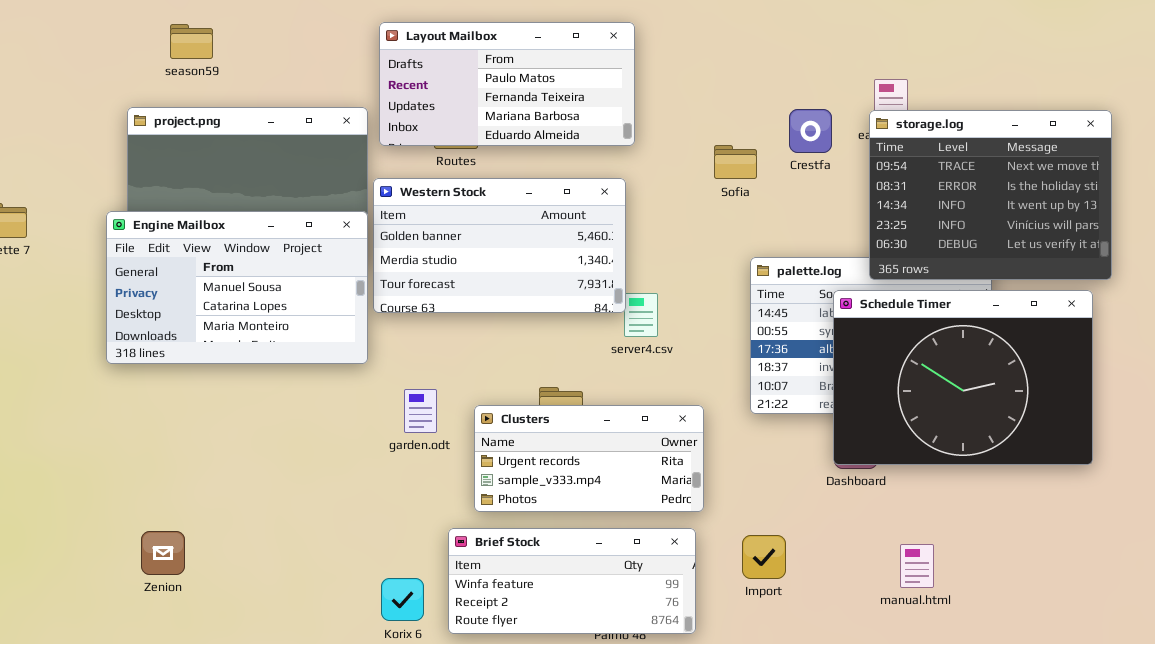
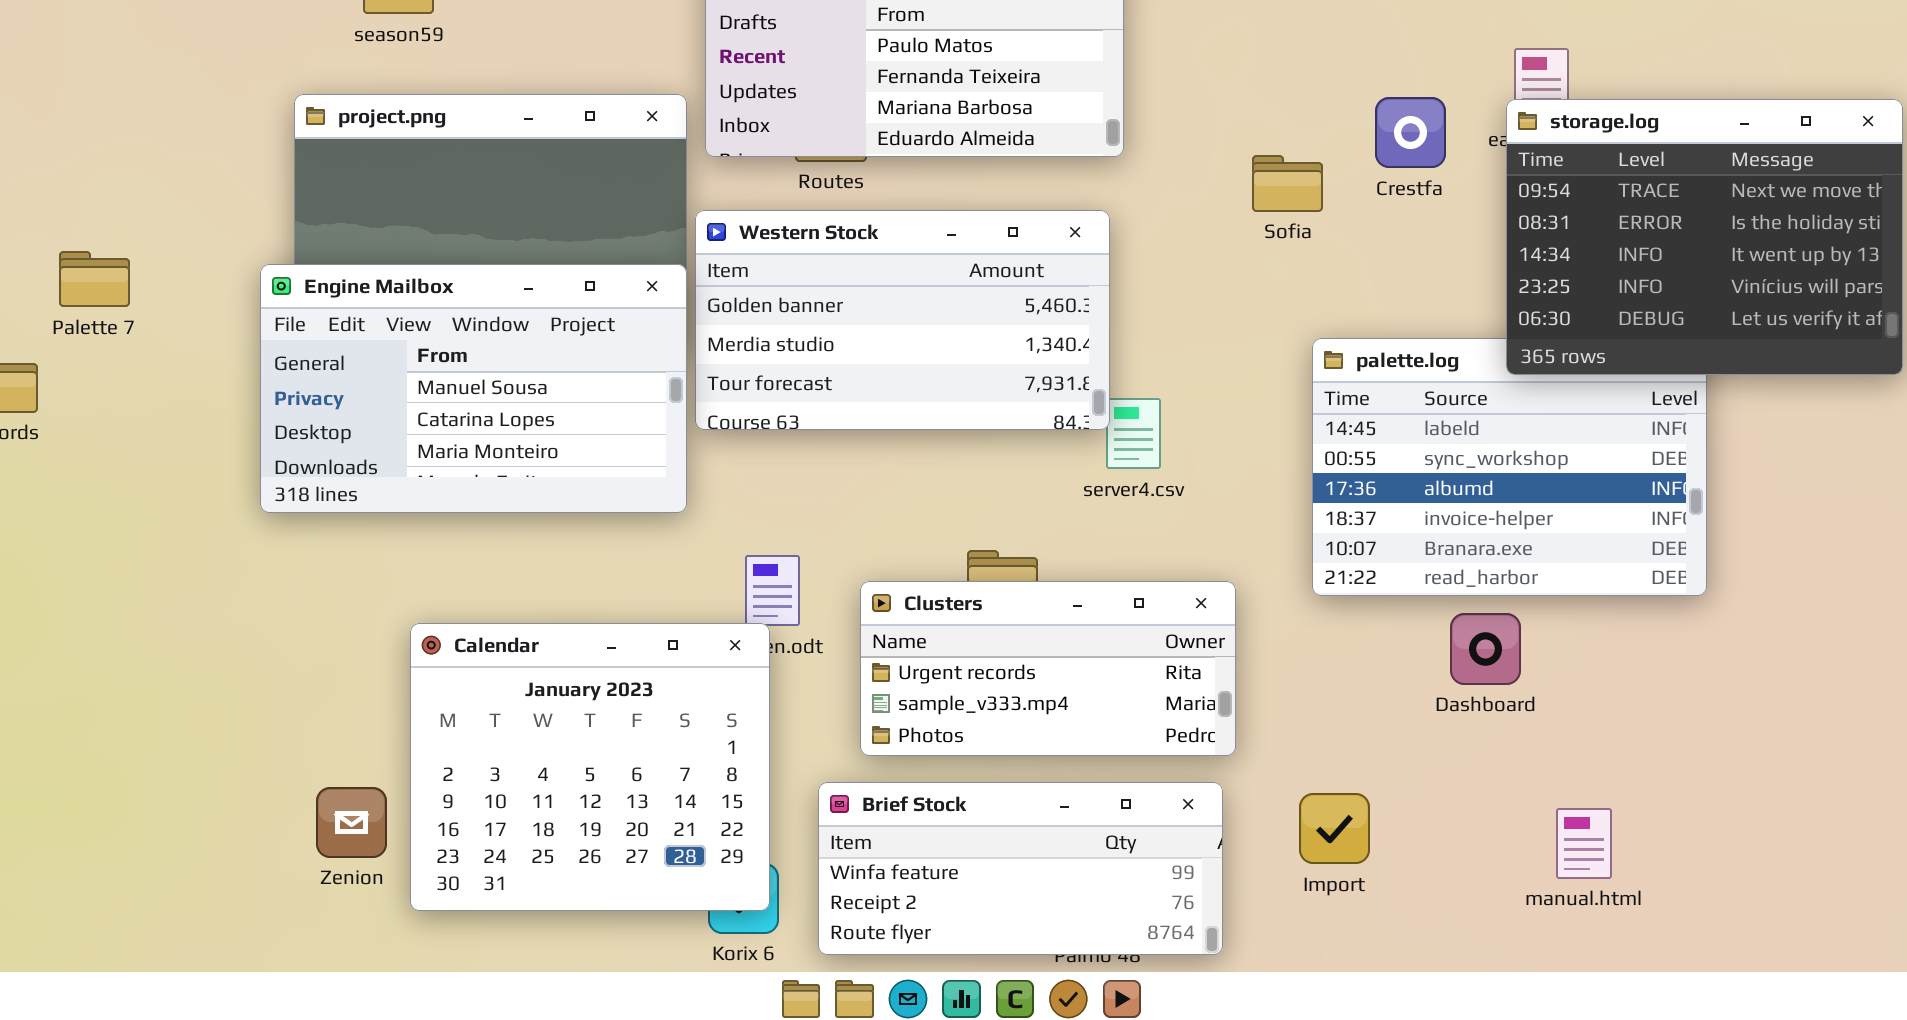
Schedule Timer: [833,290,1093,465] -> none, closed
Calendar: none -> [410,623,770,911], opened

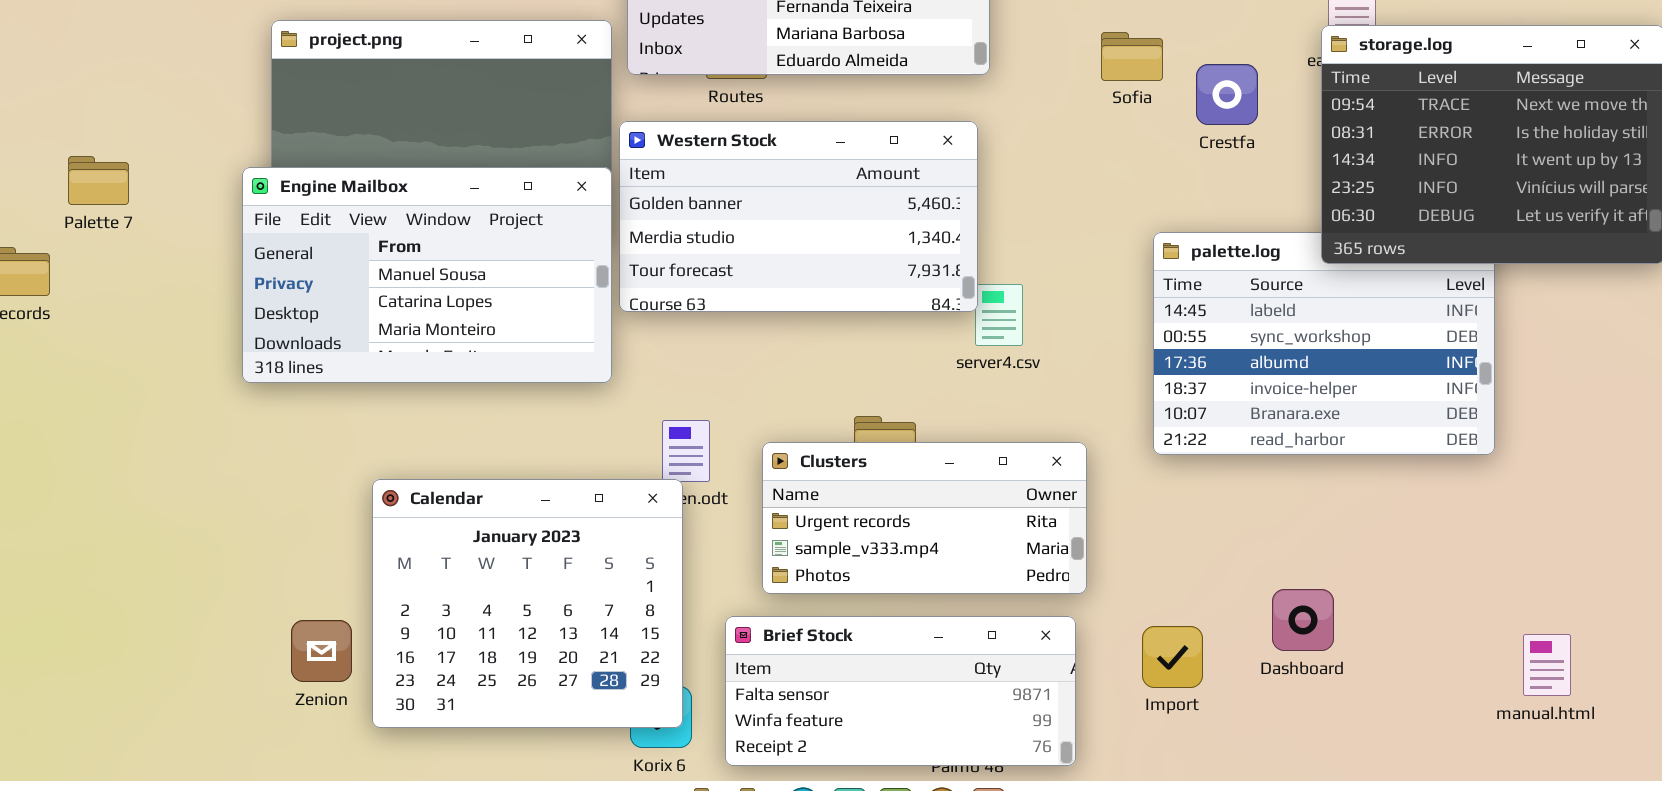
Crestfa: [1375,97,1446,168] -> [1196,64,1258,125], moved
Sofia: [1252,155,1323,212] -> [1101,32,1163,81], moved
Dashboard: [1450,613,1521,685] -> [1272,589,1334,651], moved
Brief Stock: [818,782,1223,955] -> [725,616,1076,766], scrolled up 1 row
manual.html: [1556,808,1612,879] -> [1523,634,1571,696], moved

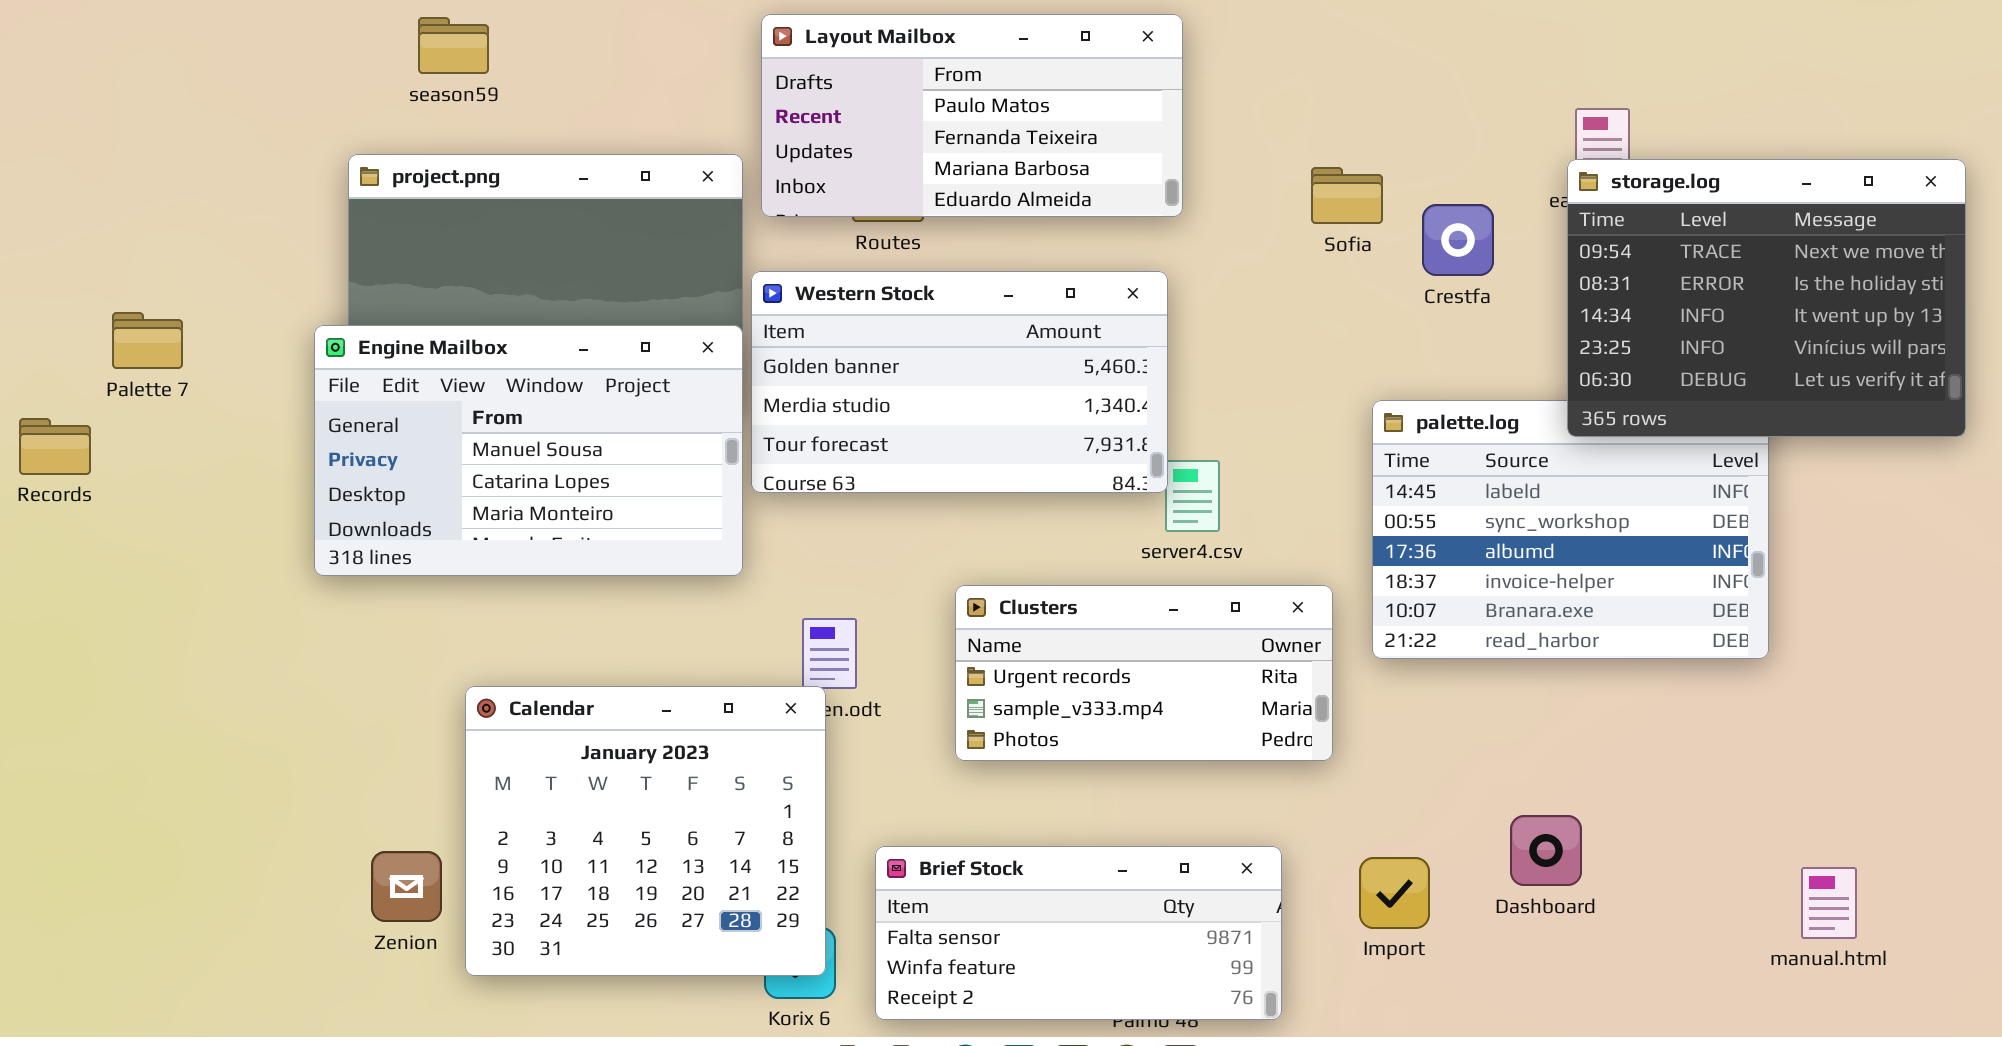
Clusters: [762,442,1087,594] -> [955,585,1333,761], moved

